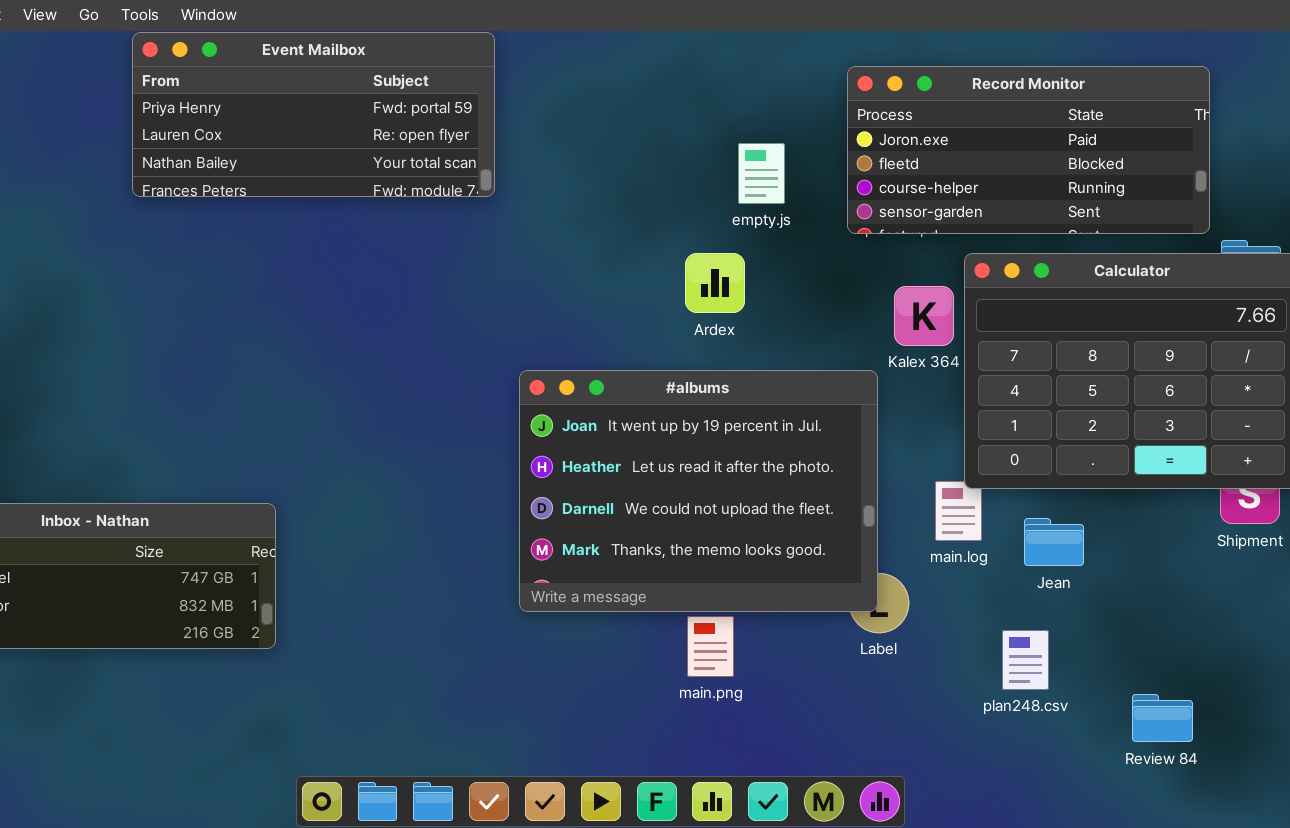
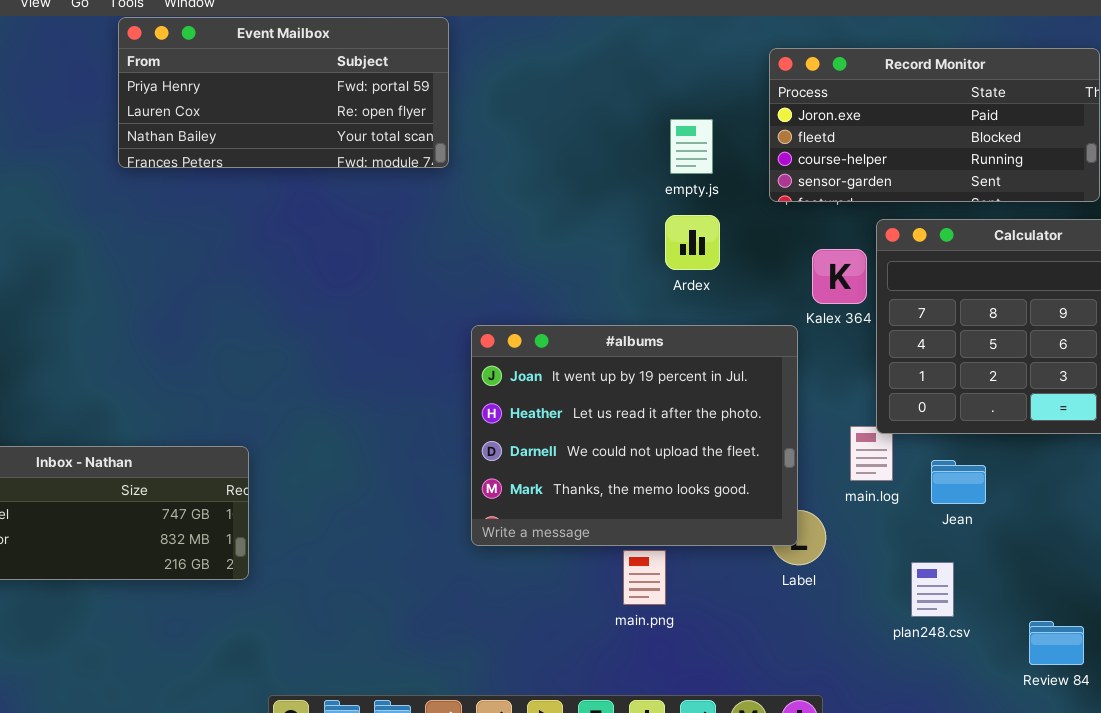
Ardex: [685,253,745,313] -> [665,215,720,270], moved

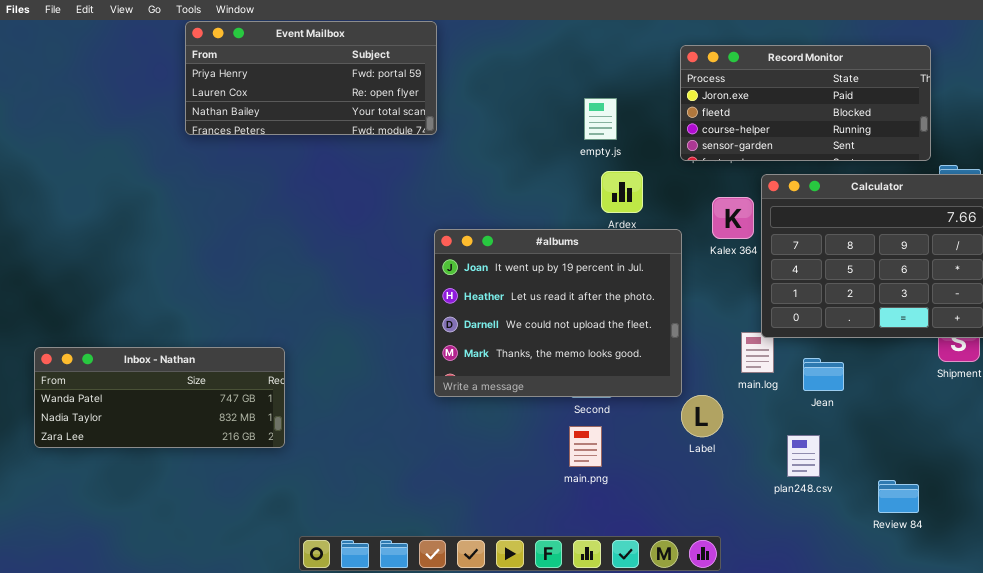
empty.js: [670,119,713,174] -> [584,98,617,140], moved
#albums: [471,325,798,546] -> [434,229,682,397], moved

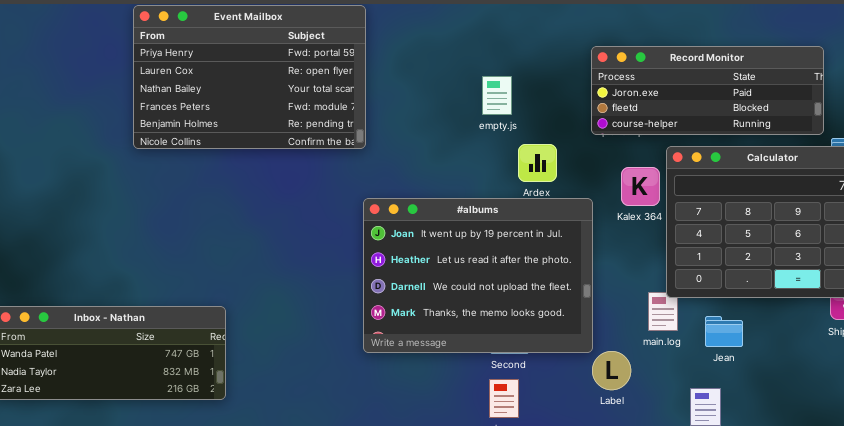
Event Mailbox: [185,21,437,135] -> [133,5,366,149], resized
Record Monitor: [680,45,931,161] -> [591,46,824,135], resized
empty.js: [584,98,617,140] -> [482,76,512,115], moved

